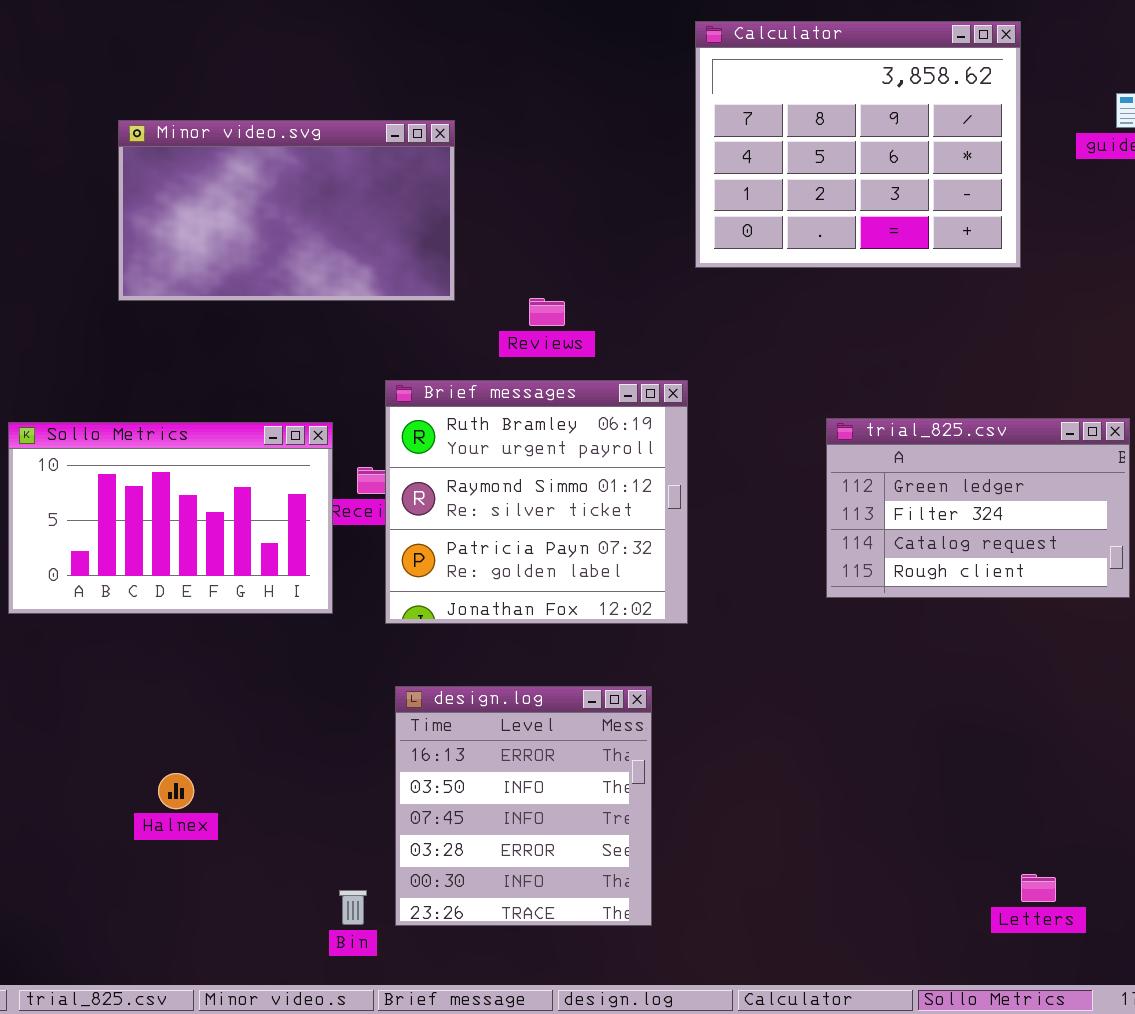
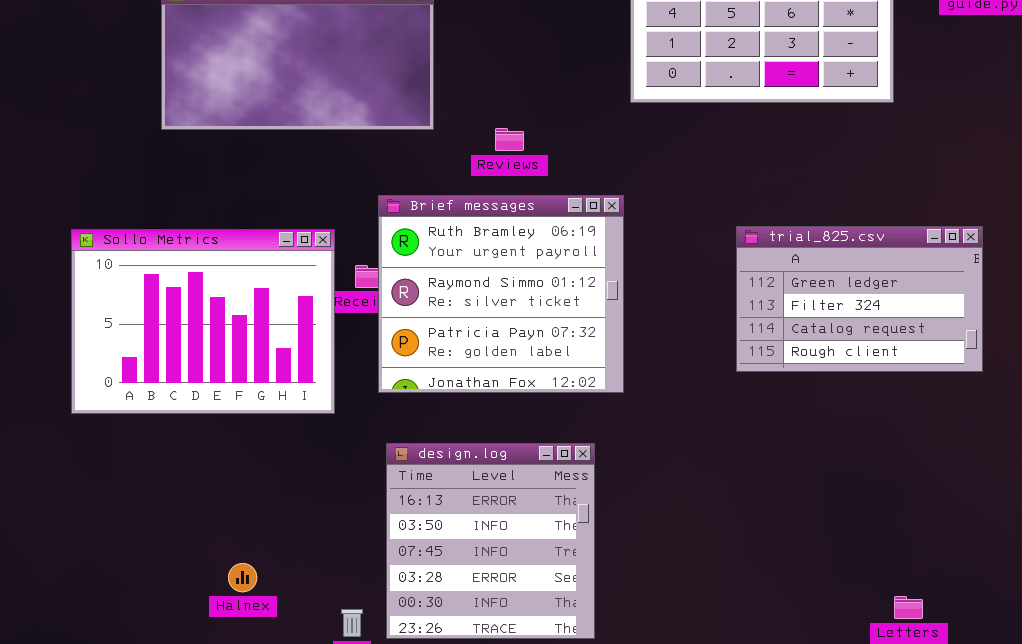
Sollo Metrics: [8,422,333,614] -> [71,229,335,414], resized
Halnex: [158,773,194,809] -> [228,563,257,592], moved

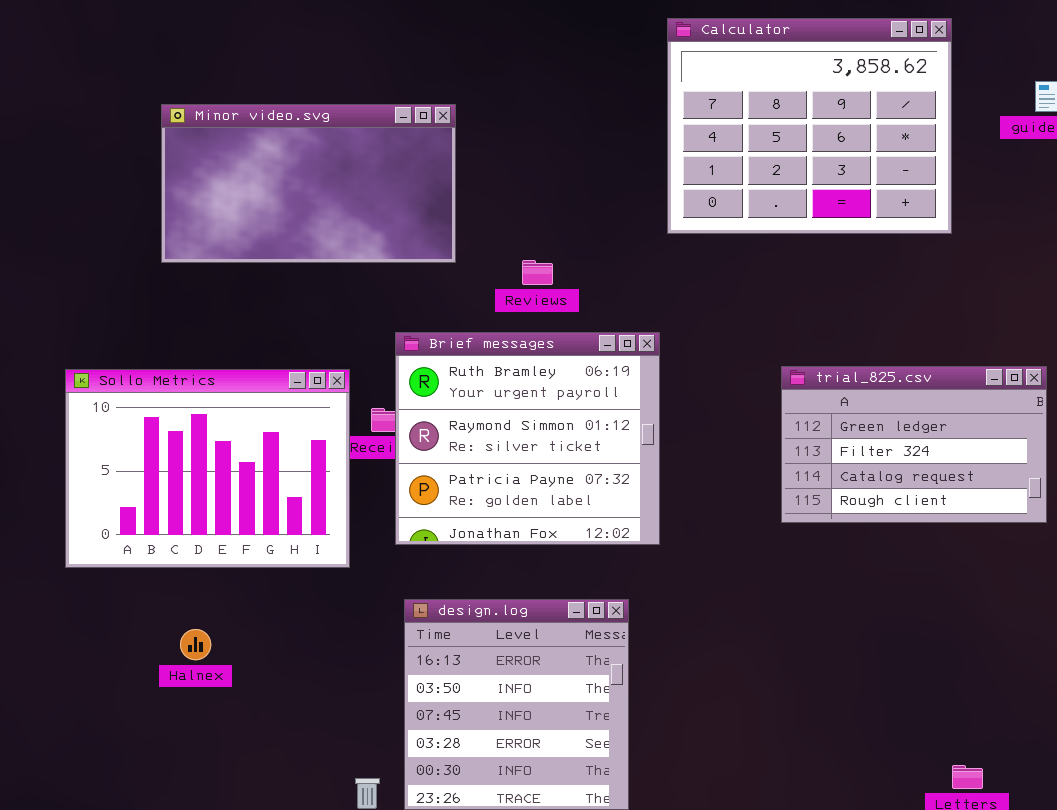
Halnex: [228,563,257,592] -> [180,629,211,660], moved

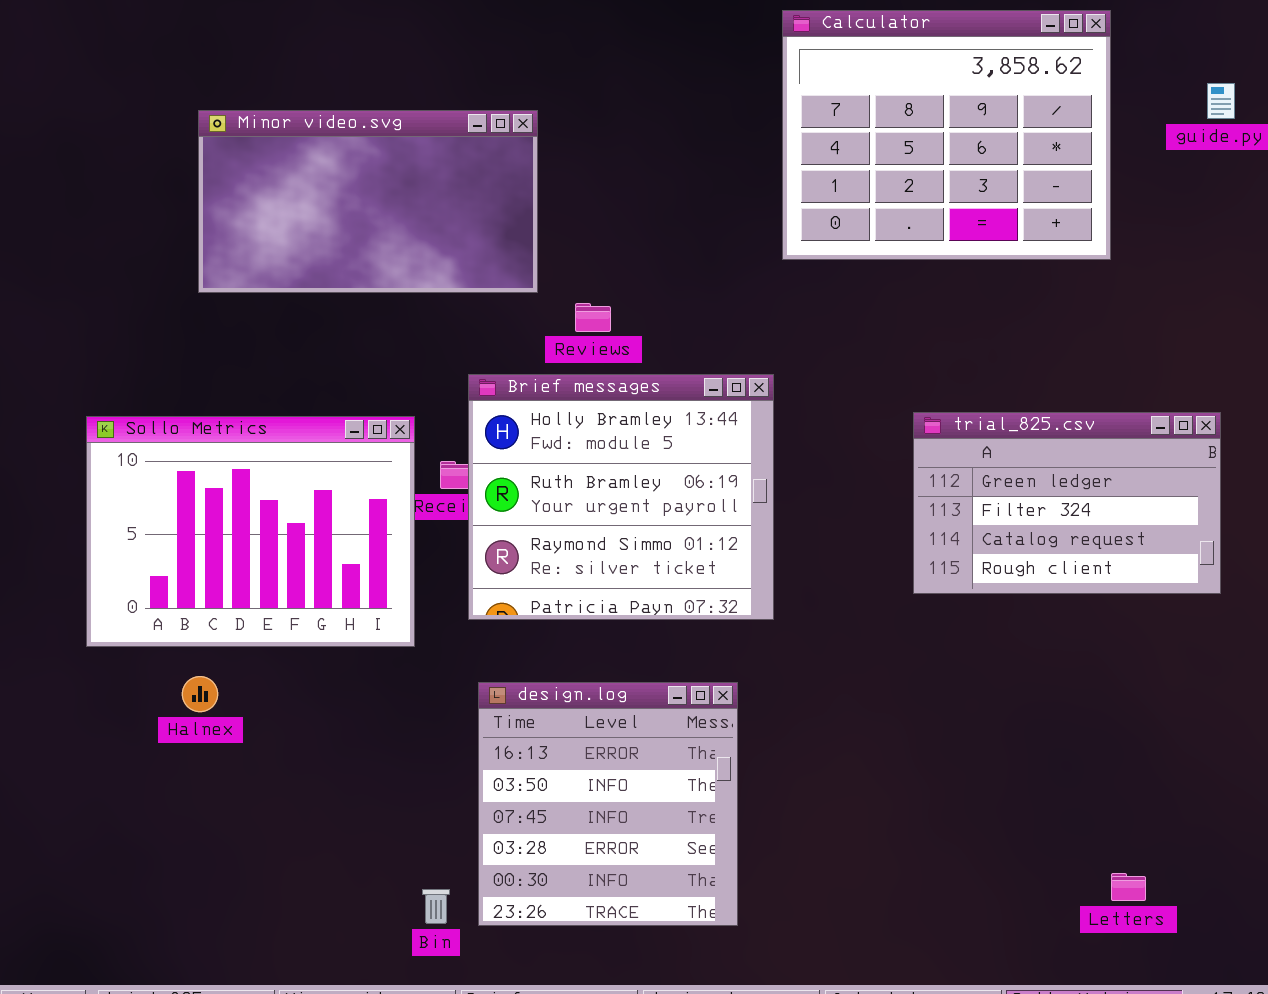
Reviews: [522,260,553,285] -> [575,303,611,332], moved
Brief messages: [395,332,660,545] -> [468,374,774,620], scrolled up 1 row
Halnex: [180,629,211,660] -> [182,676,218,712], moved

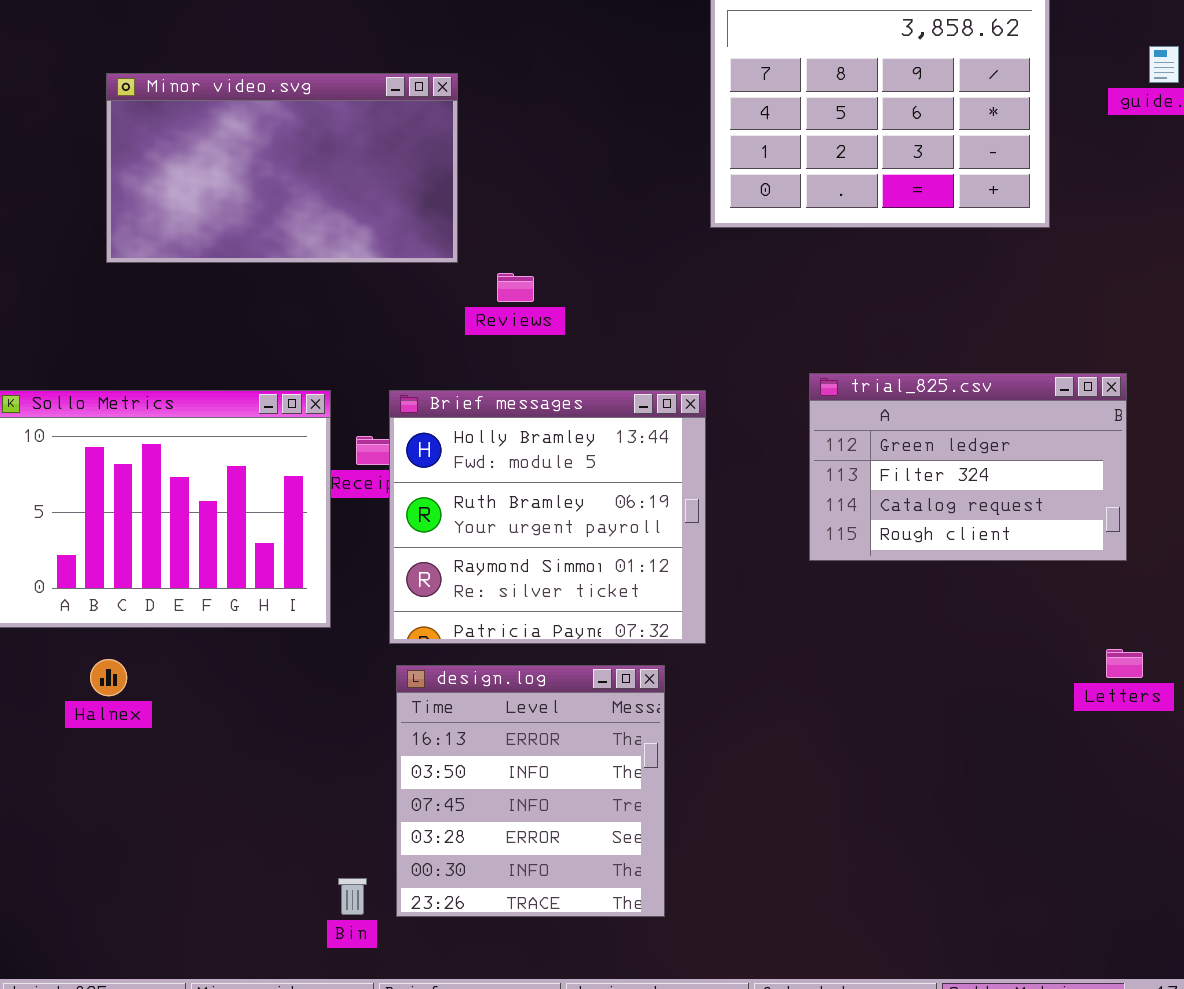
Brief messages: [468,374,774,620] -> [389,390,706,644], moved
trial_825.csv: [913,412,1221,594] -> [809,373,1127,561], moved
Letters: [1111,873,1146,901] -> [1106,649,1143,678], moved

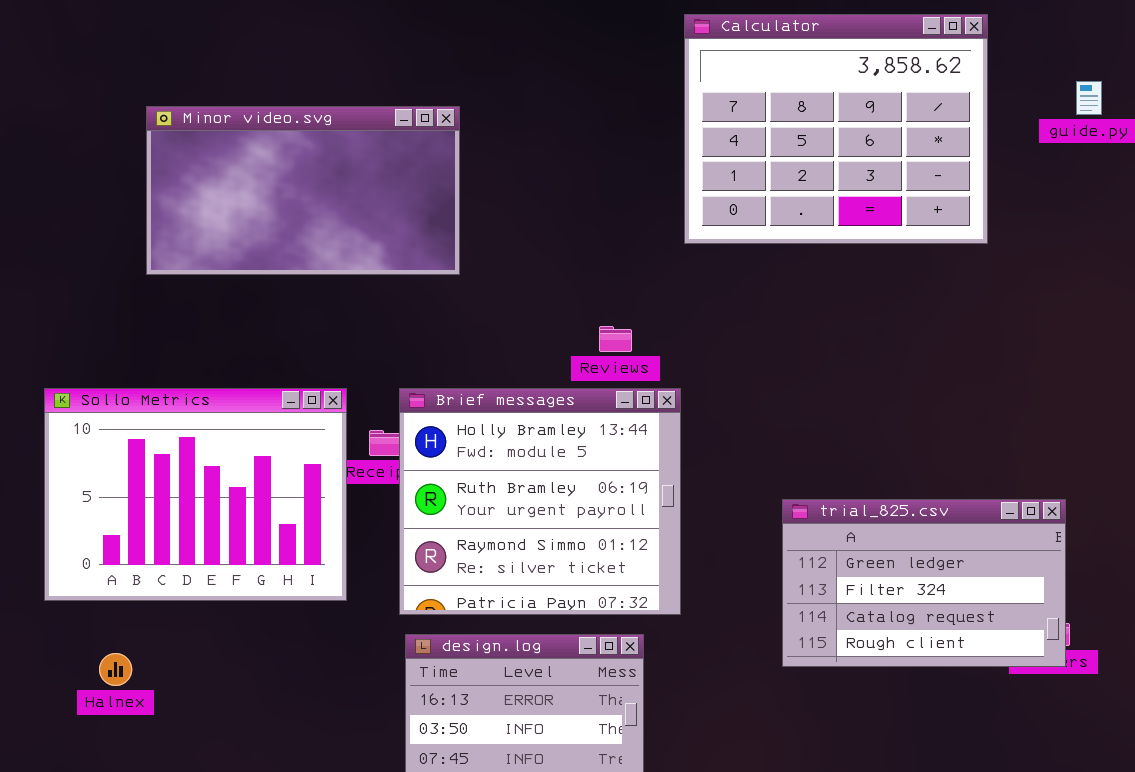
Reviews: [497,273,534,302] -> [599,326,632,352], moved
trial_825.csv: [809,373,1127,561] -> [782,499,1066,667], moved
Halnex: [90,659,127,696] -> [99,653,132,686], moved

